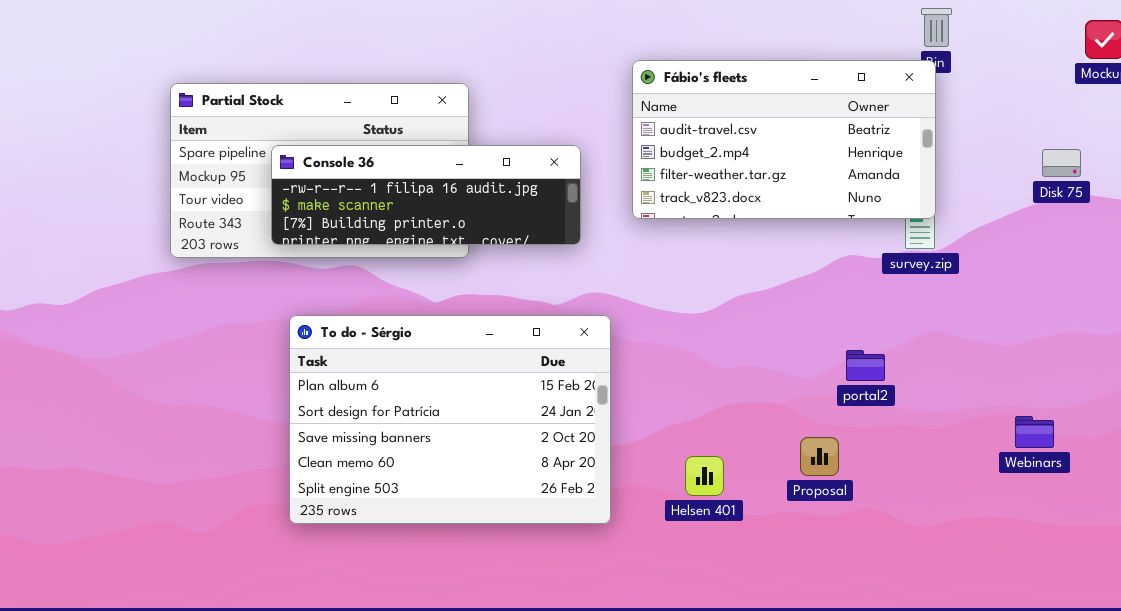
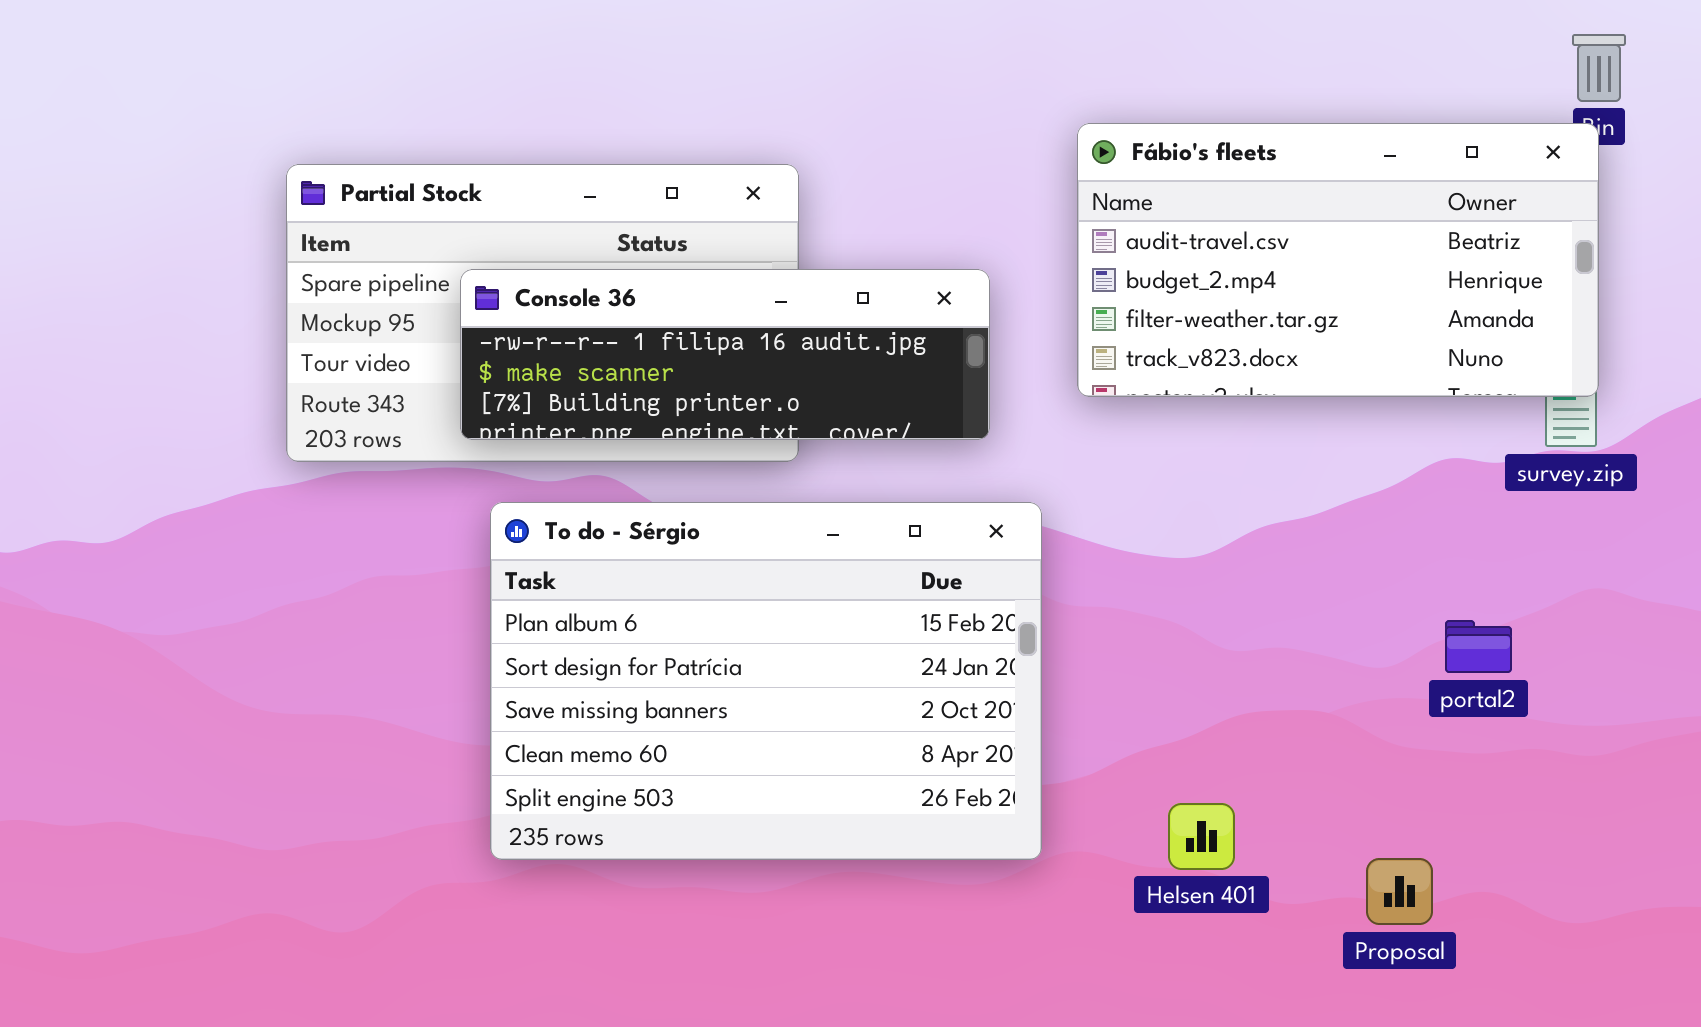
To do - Sérgio: [289,315,611,524] -> [490,502,1042,860], moved
Proposal: [800,437,839,476] -> [1366,858,1433,925], moved

